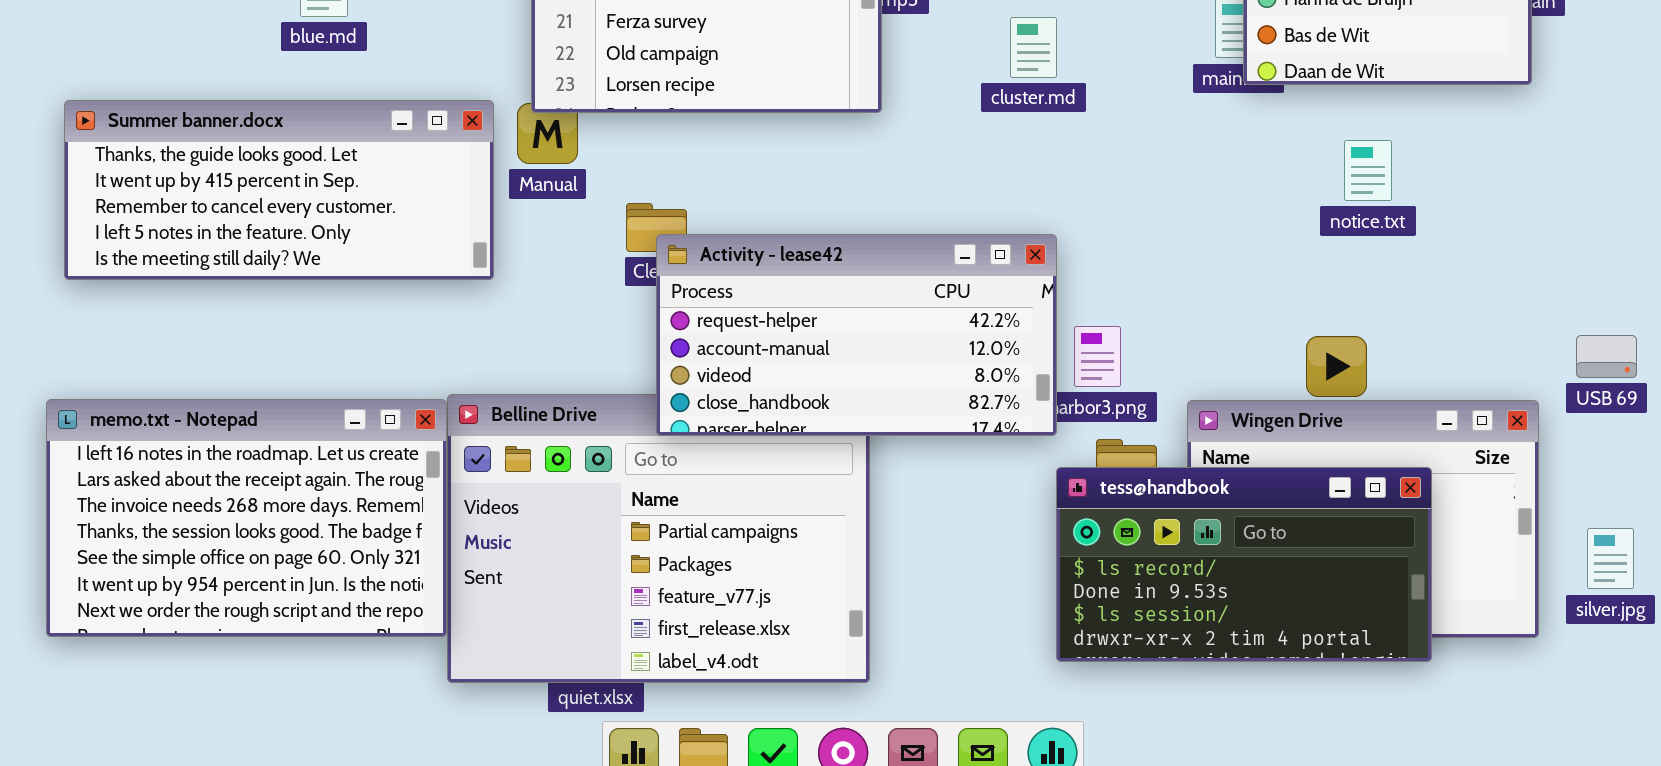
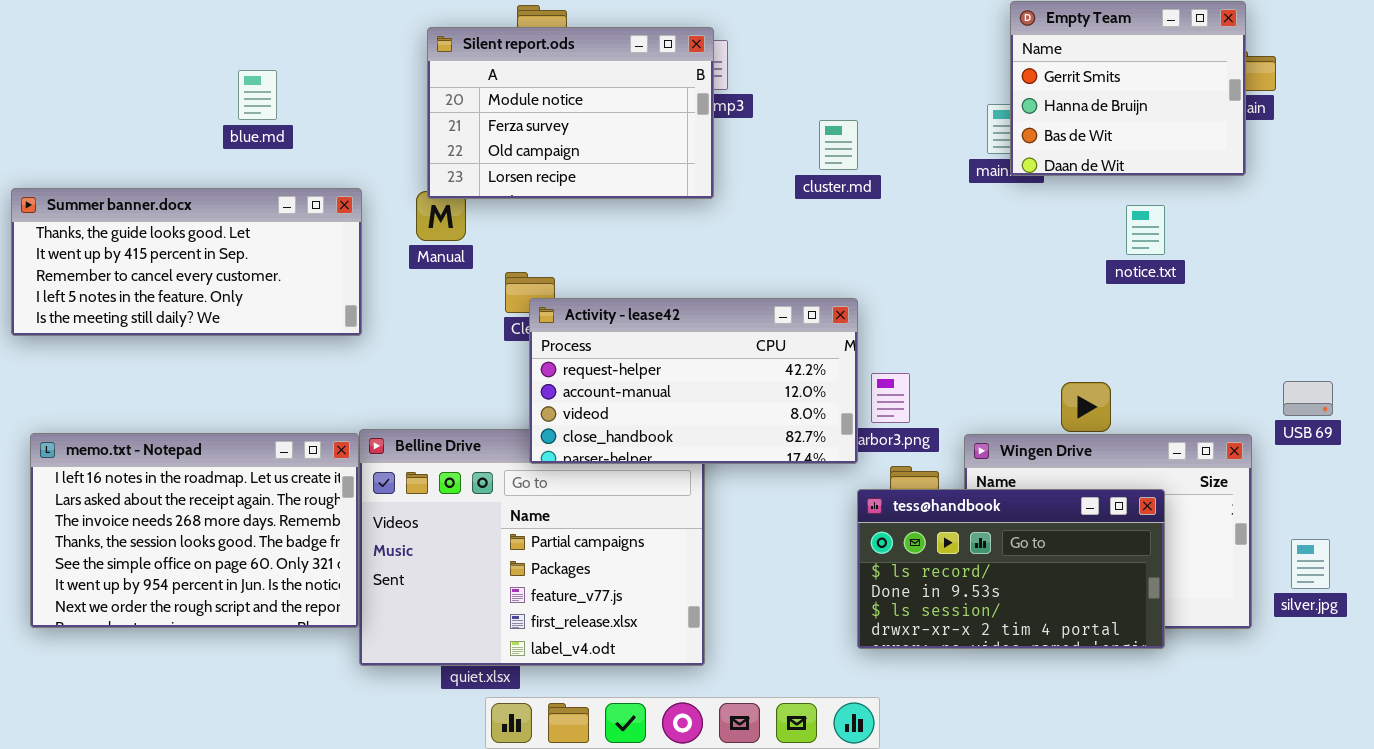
Summer banner.docx: [64,100,494,280] -> [11,188,362,336], moved
notice.txt: [1344,140,1392,201] -> [1126,205,1165,255], moved

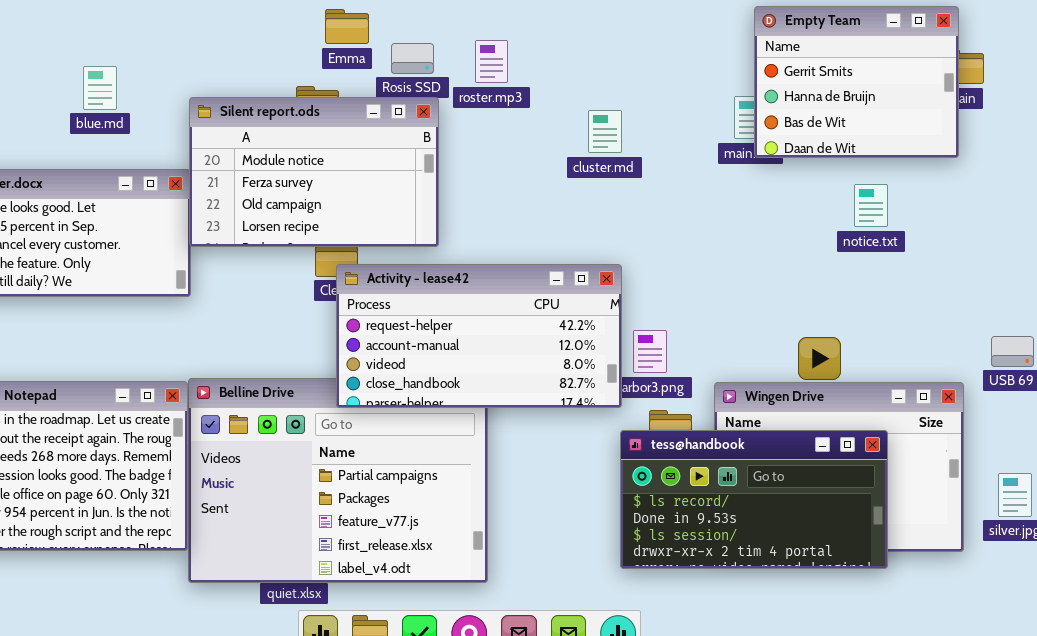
Silent report.ods: [427,27,714,199] -> [189,97,439,247], moved

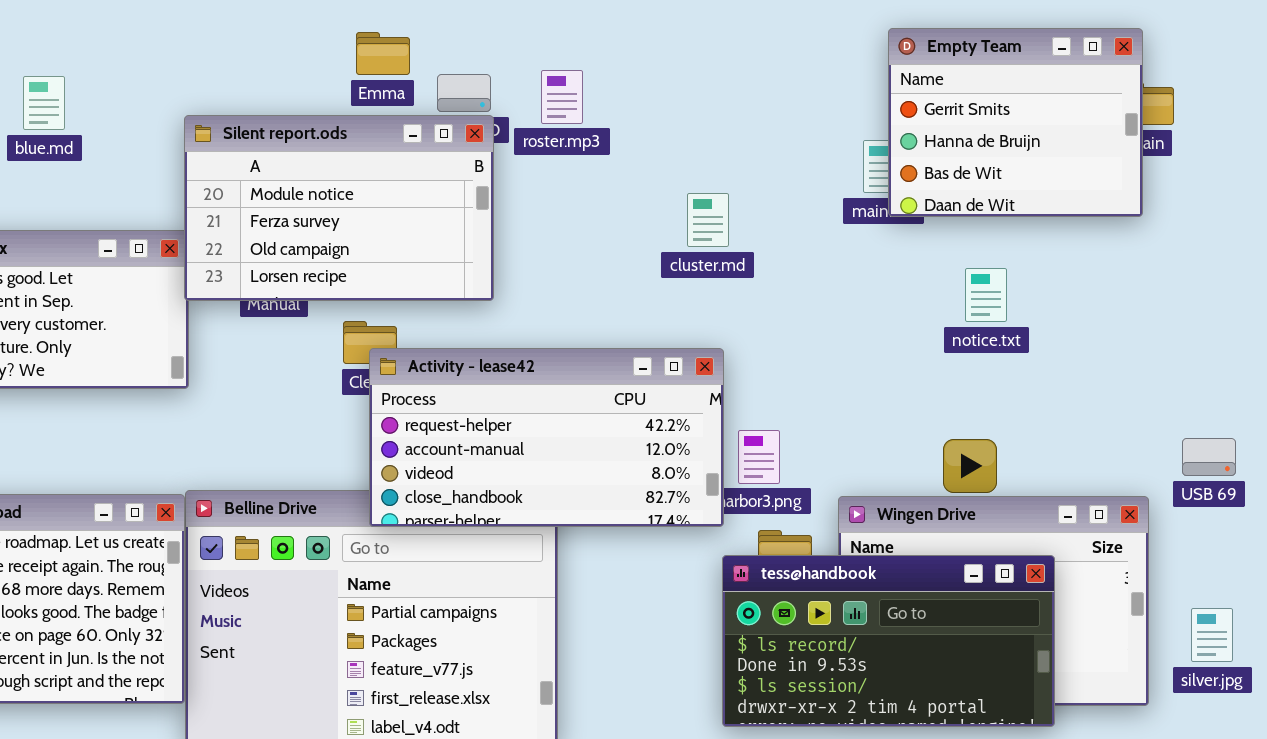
blue.md: [83,66,117,110] -> [23,76,65,130], moved
Silent report.ods: [189,97,439,247] -> [184,115,494,301], moved
cluster.md: [588,110,622,153] -> [687,193,729,247], moved
notice.txt: [854,184,888,227] -> [965,268,1007,322], moved

